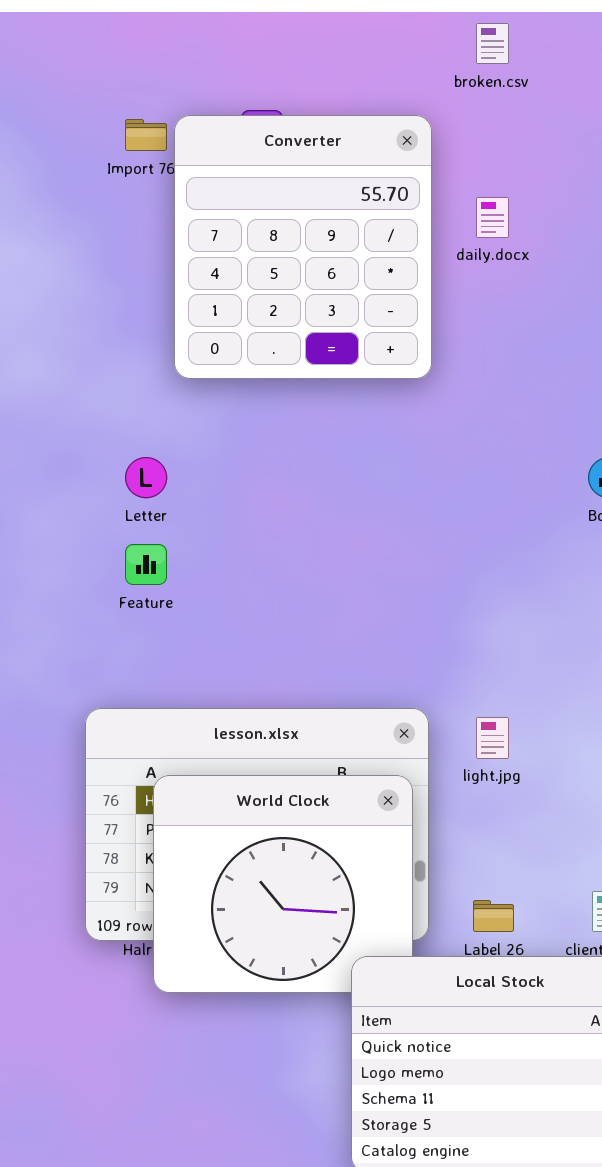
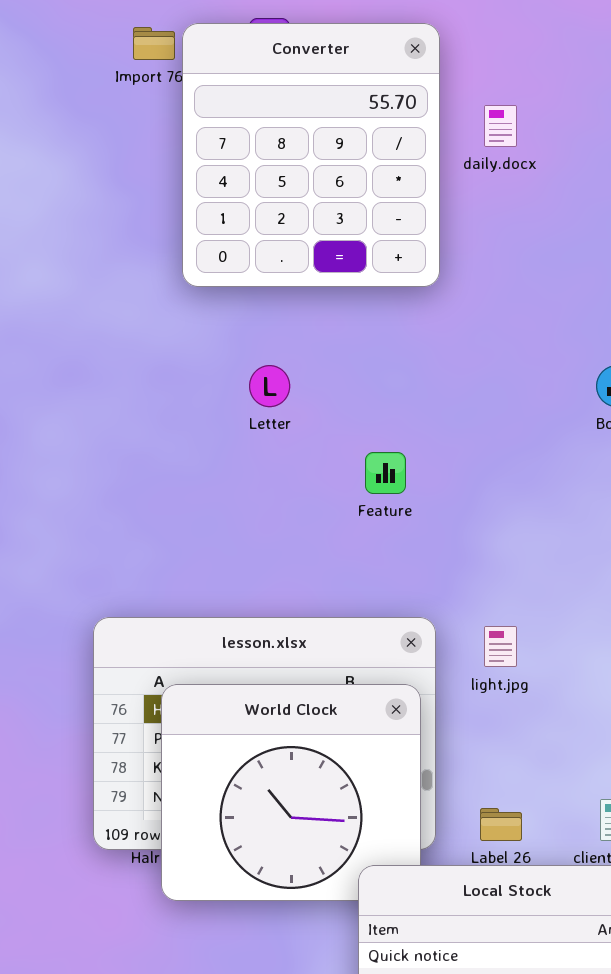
Letter: [125,457,167,498] -> [249,365,290,407], moved
Feature: [125,544,167,585] -> [365,452,406,494], moved

